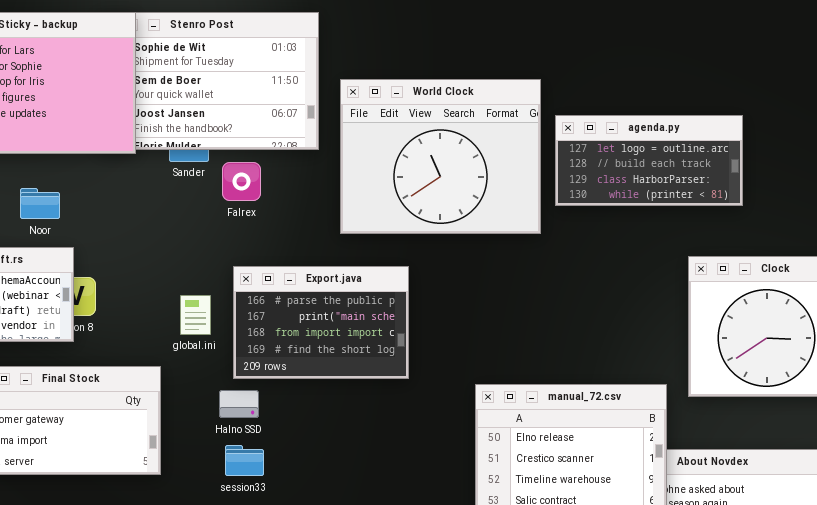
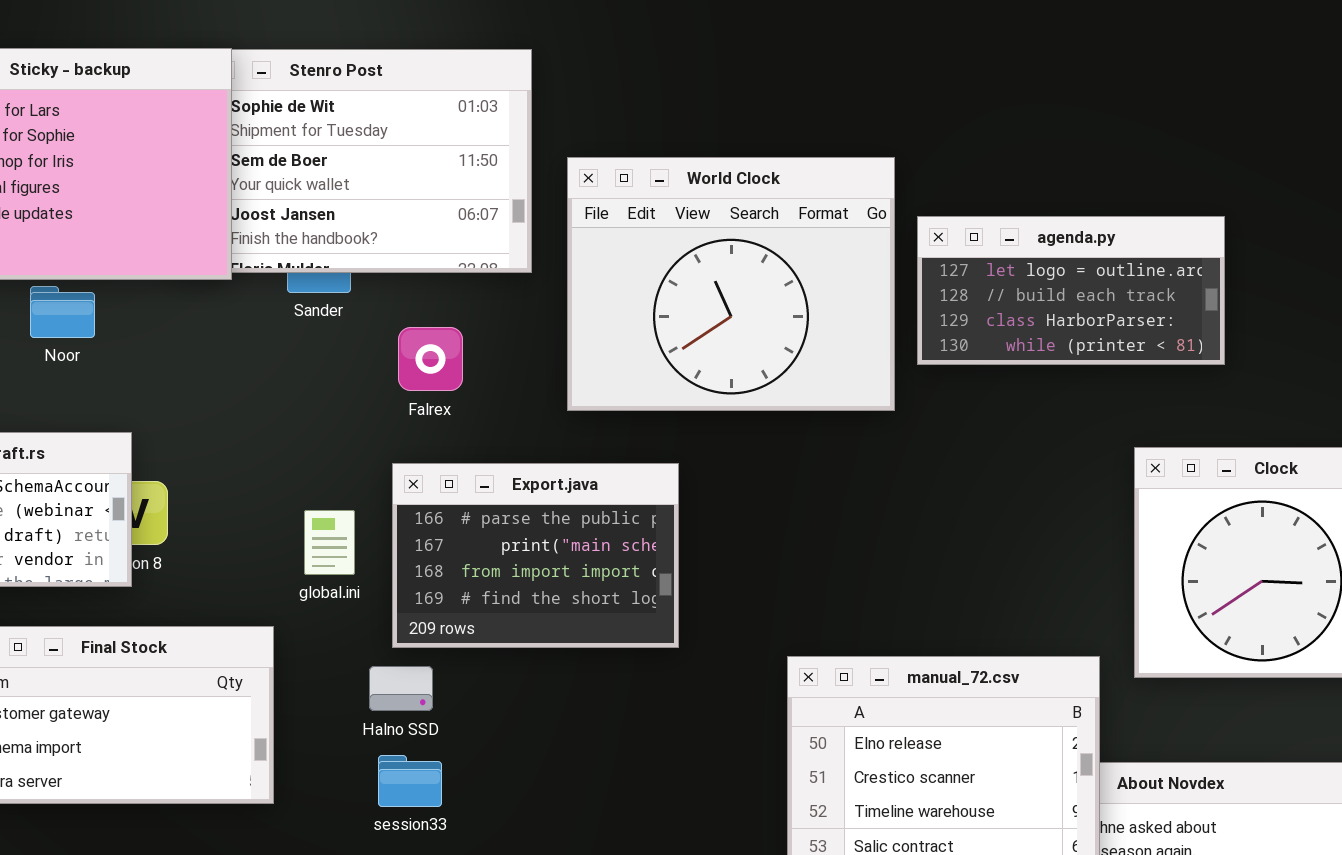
Falrex: [222,162,261,201] -> [398,327,463,391], moved
Noor: [20,188,60,219] -> [30,286,95,338], moved

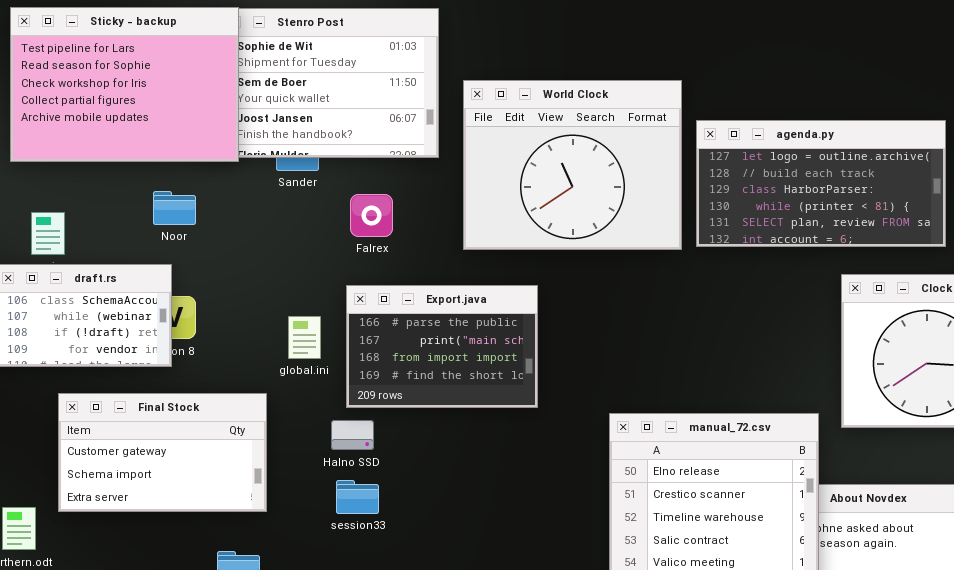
agenda.py: [917,216,1225,365] -> [696,120,946,247], resized
Noor: [30,286,95,338] -> [153,191,196,225], moved

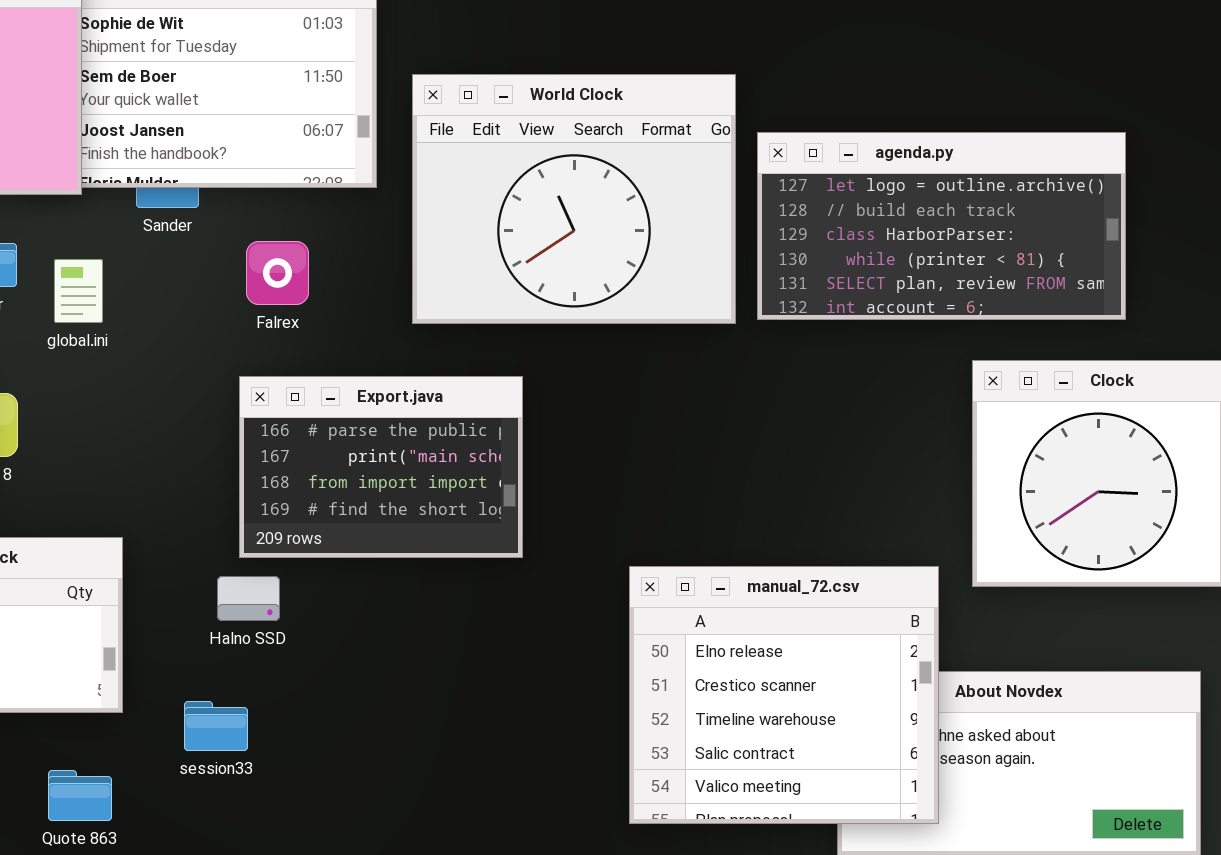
global.ini: [288,316,321,359] -> [54,259,103,323], moved
session33: [336,480,379,514] -> [184,701,248,751], moved

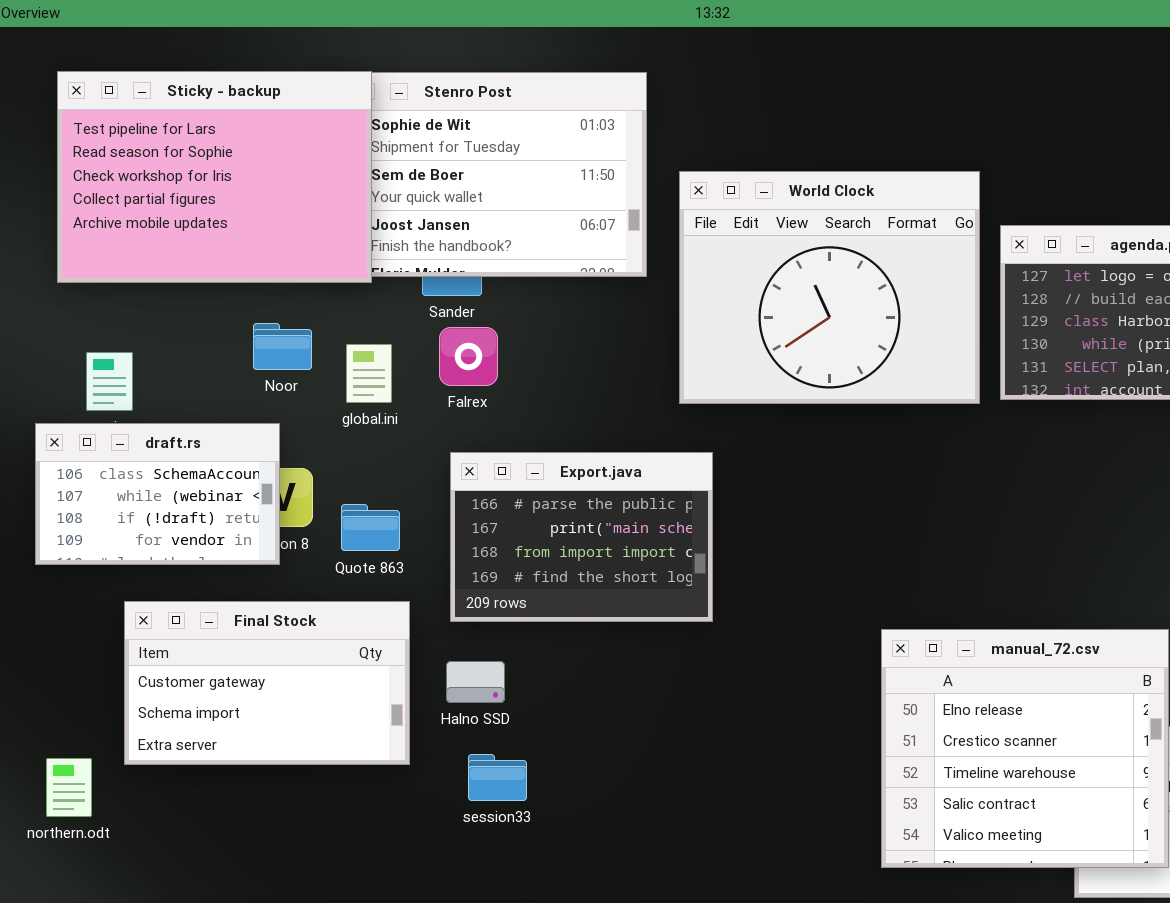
Falrex: [246,241,309,305] -> [439,327,498,386], moved
Export.java: [239,376,523,558] -> [450,452,713,622], moved
Halno SSD: [217,576,280,621] -> [446,661,505,703], moved
Quote 863: [48,770,112,821] -> [341,504,400,551], moved

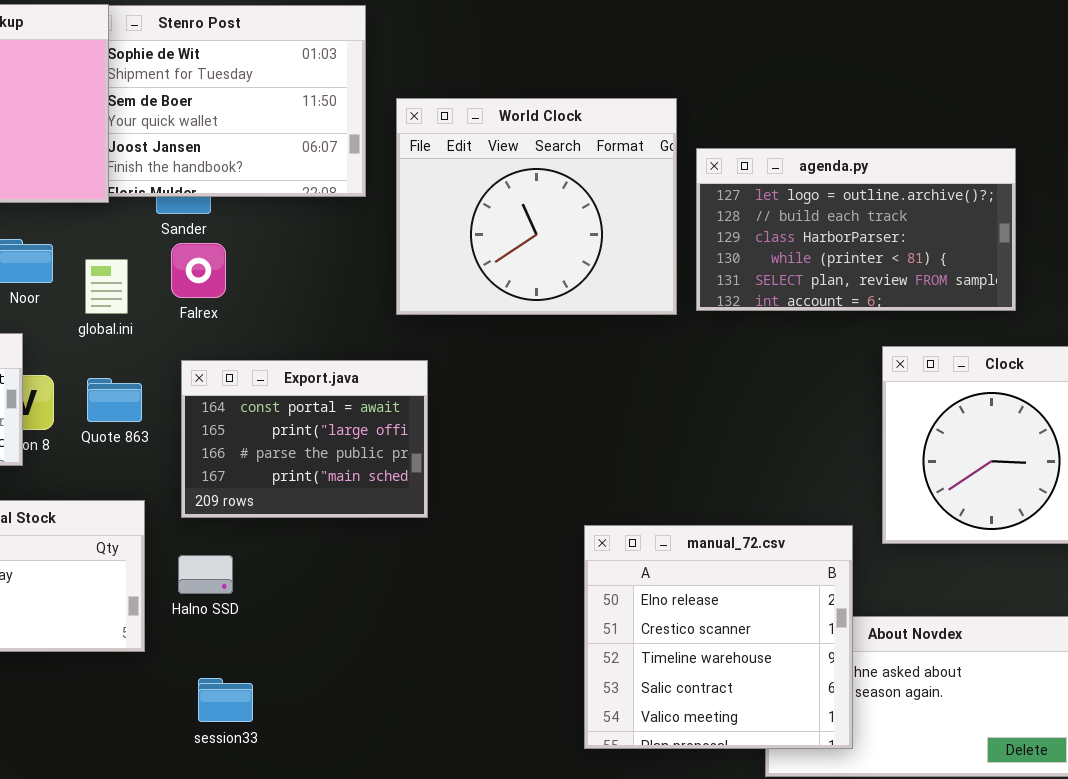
Export.java: [450,452,713,622] -> [181,360,428,518], scrolled up 2 rows
Quote 863: [341,504,400,551] -> [87,378,142,422], moved
session33: [468,754,527,801] -> [198,678,253,722], moved

